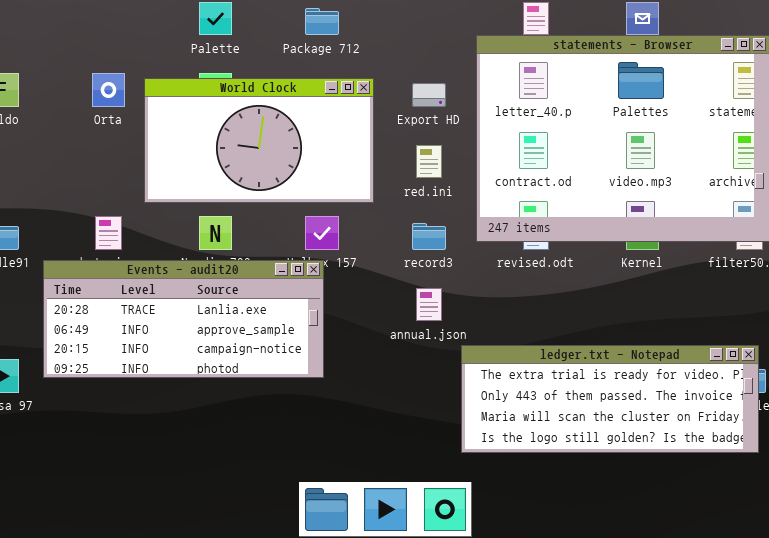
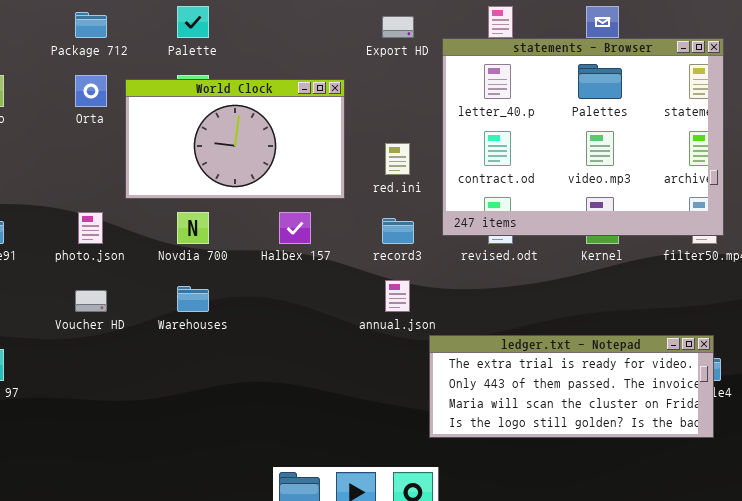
Package 712: [305,8,339,35] -> [75,12,107,38], moved
Export HD: [412,83,446,107] -> [382,16,414,38], moved
Events - audit20: [43,260,324,378] -> none, closed

